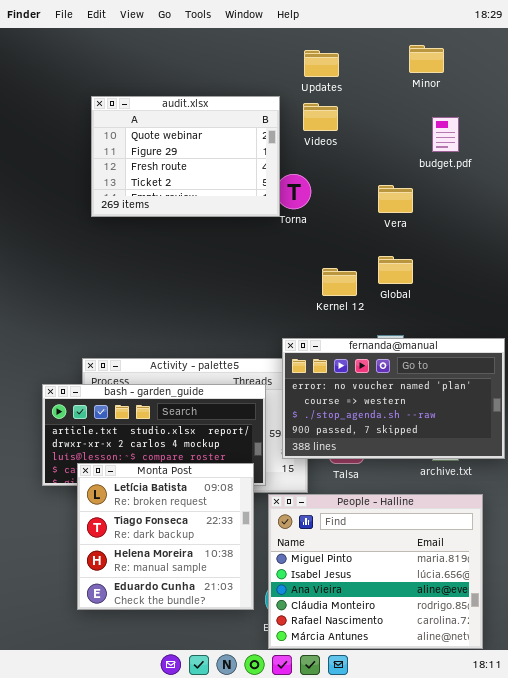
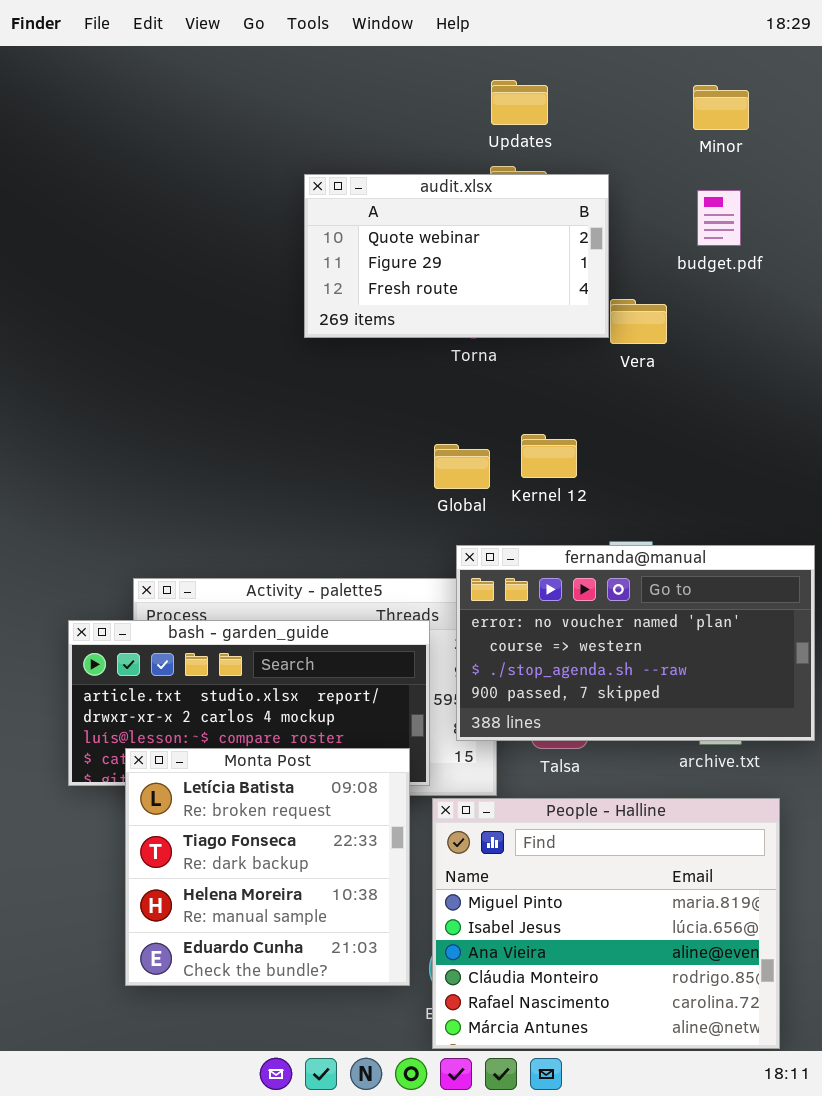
Minor: [409,45,444,73] -> [693,85,749,130], moved
audit.xlsx: [91,96,280,217] -> [304,174,609,338], moved, resized
Global: [378,256,413,284] -> [434,444,490,489], moved

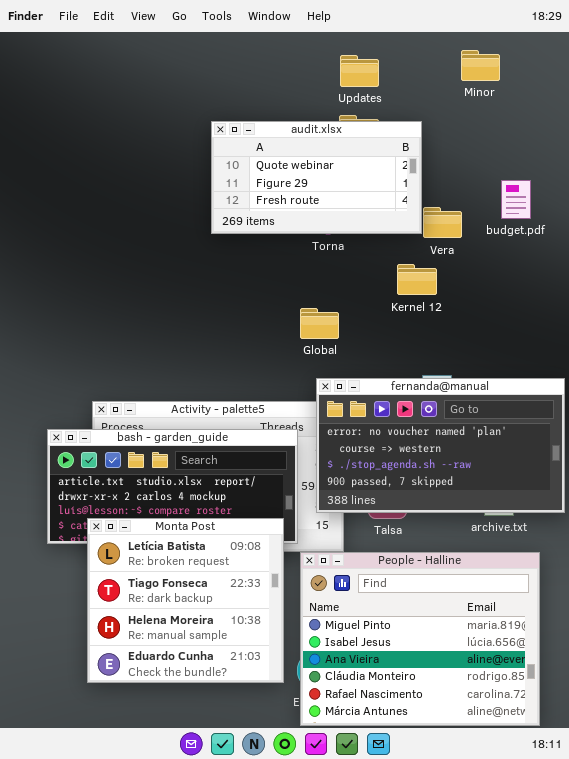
Minor: [693,85,749,130] -> [461,50,500,81], moved
budget.pdf: [697,190,741,246] -> [501,180,531,219], moved
Kernel 12: [521,434,577,478] -> [397,264,437,295], moved

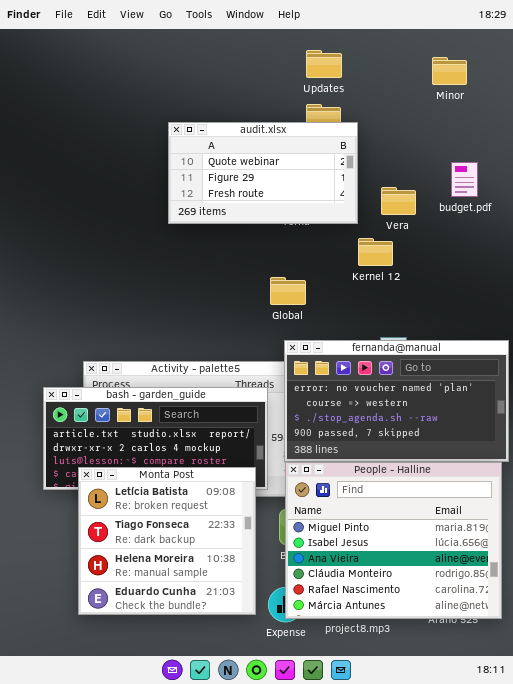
Minor: [461,50,500,81] -> [432,57,467,85], moved
audit.xlsx: [211,121,422,234] -> [168,122,358,224], moved
People - Halline: [300,552,540,726] -> [285,462,502,619], moved

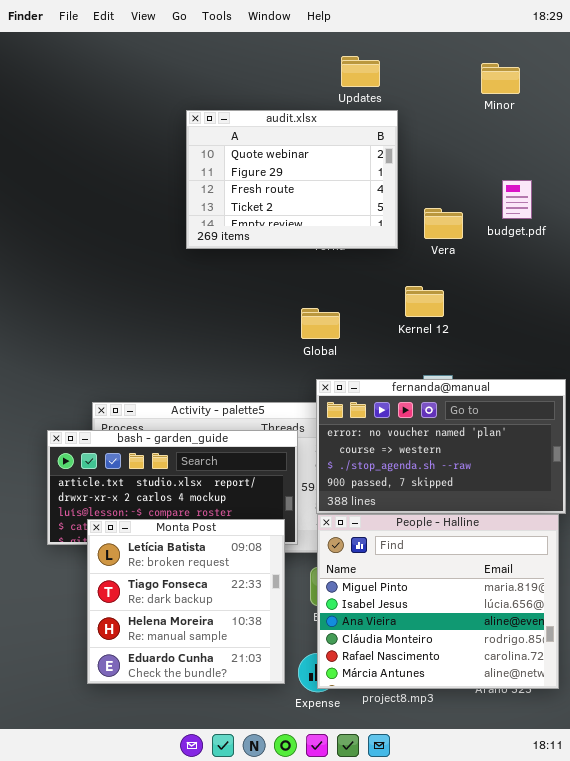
audit.xlsx: [168,122,358,224] -> [186,110,398,249], resized
Kernel 12: [358,238,393,266] -> [405,286,444,317], moved

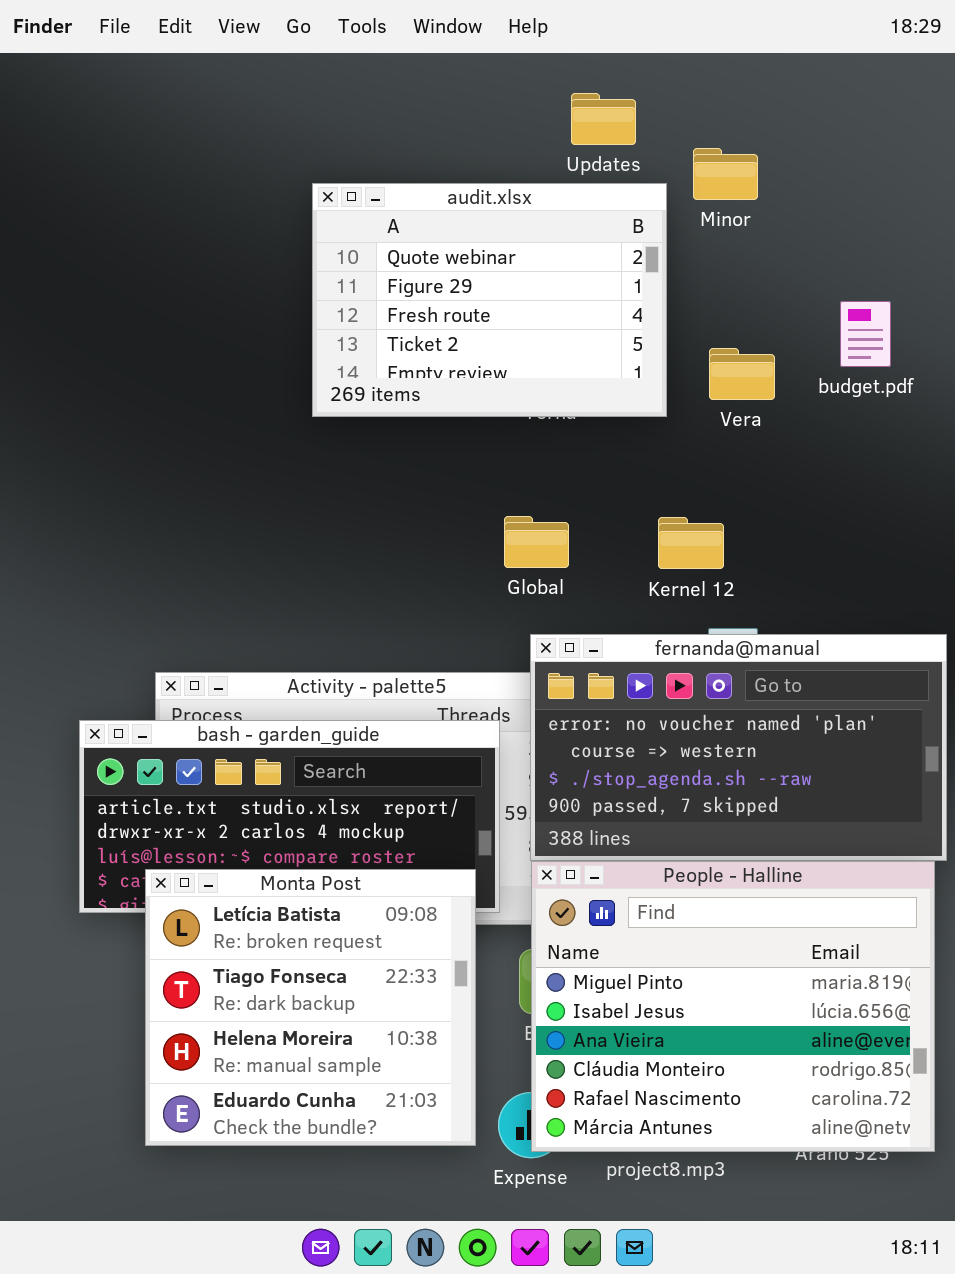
Minor: [481,63,520,94] -> [693,148,758,200], moved
Kernel 12: [405,286,444,317] -> [658,517,724,569], moved

